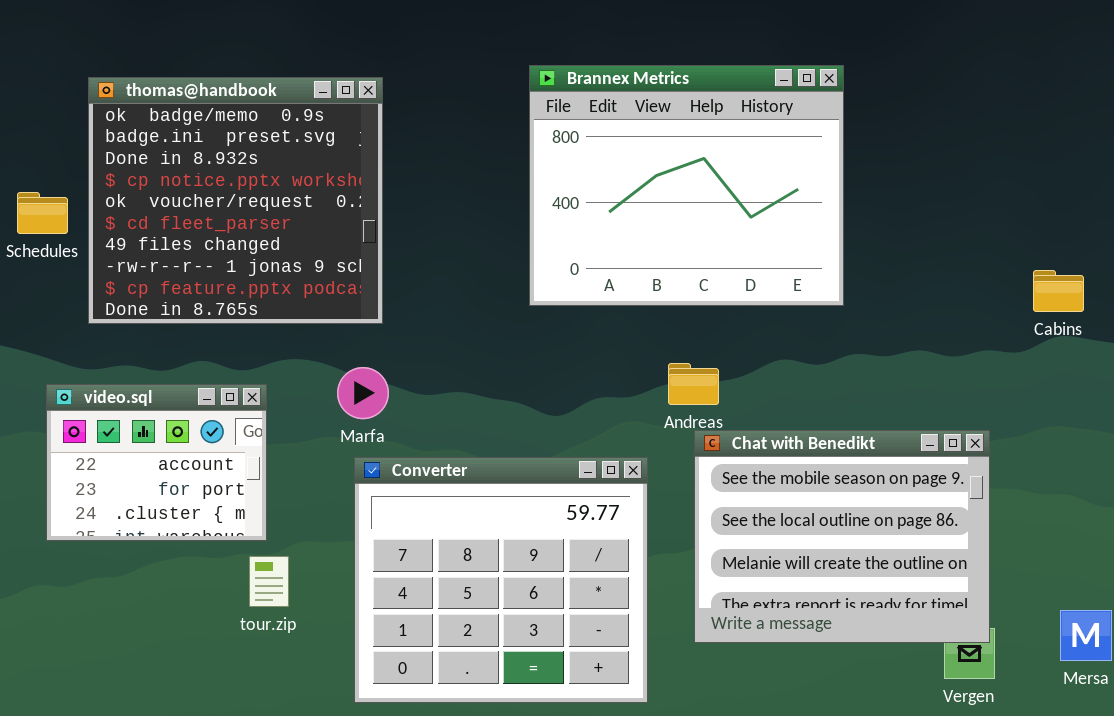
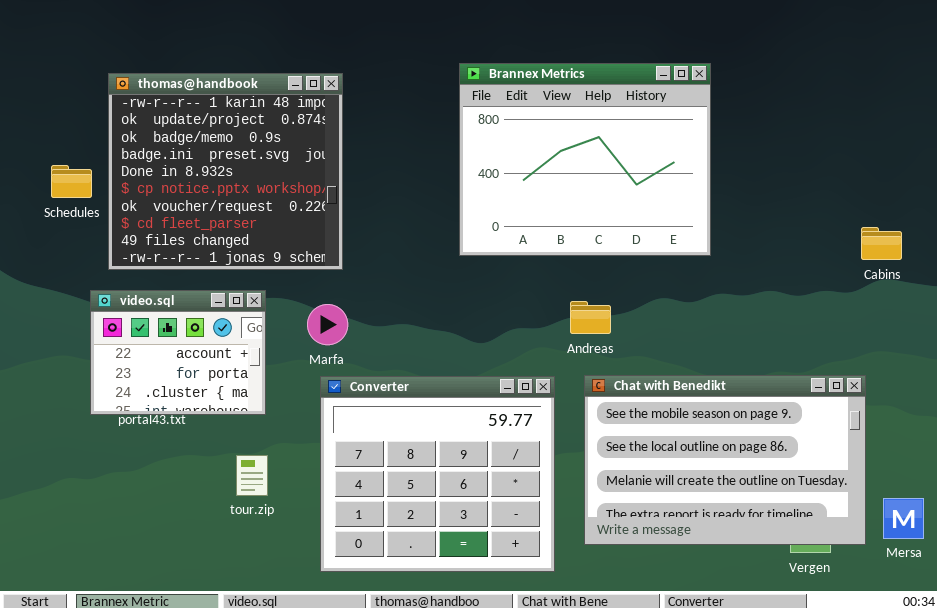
thomas@handbook: [88,77,383,324] -> [108,73,343,270], scrolled up 2 rows
video.sql: [46,384,267,541] -> [90,290,266,415], moved
Chat with Benedikt: [694,430,990,643] -> [584,375,866,545], moved, resized

